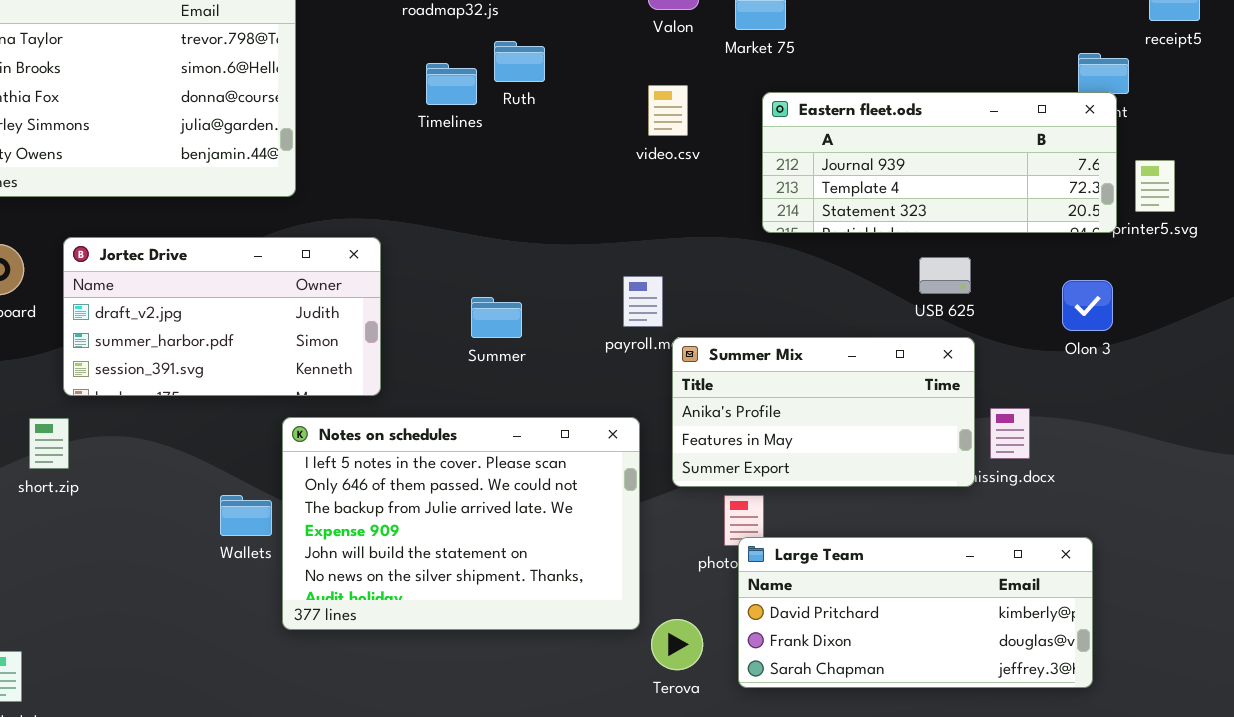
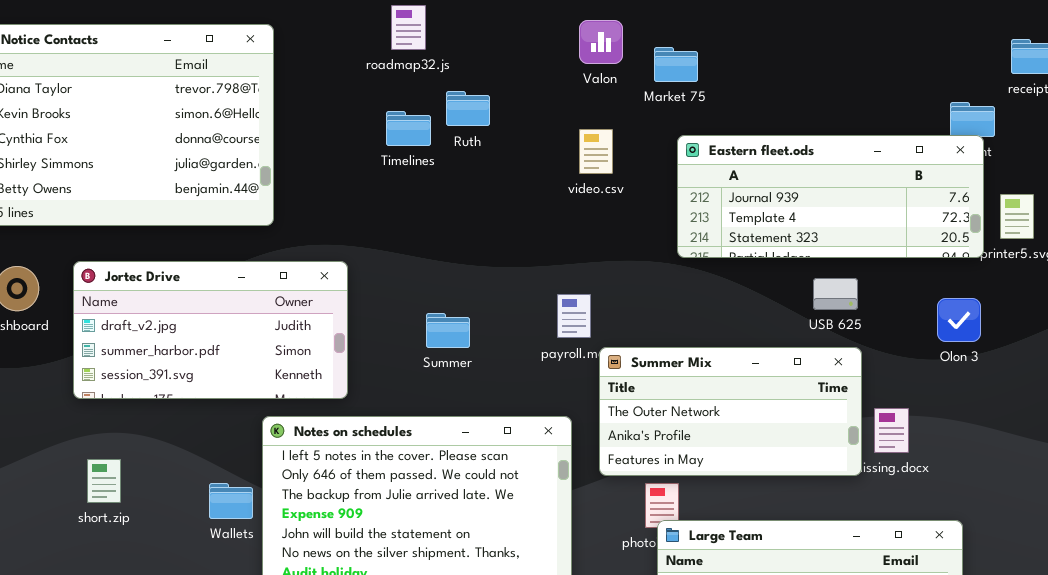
Summer Mix: [672,337,975,487] -> [599,347,862,476], scrolled up 1 row
short.zip: [29,418,69,469] -> [87,459,121,503], moved

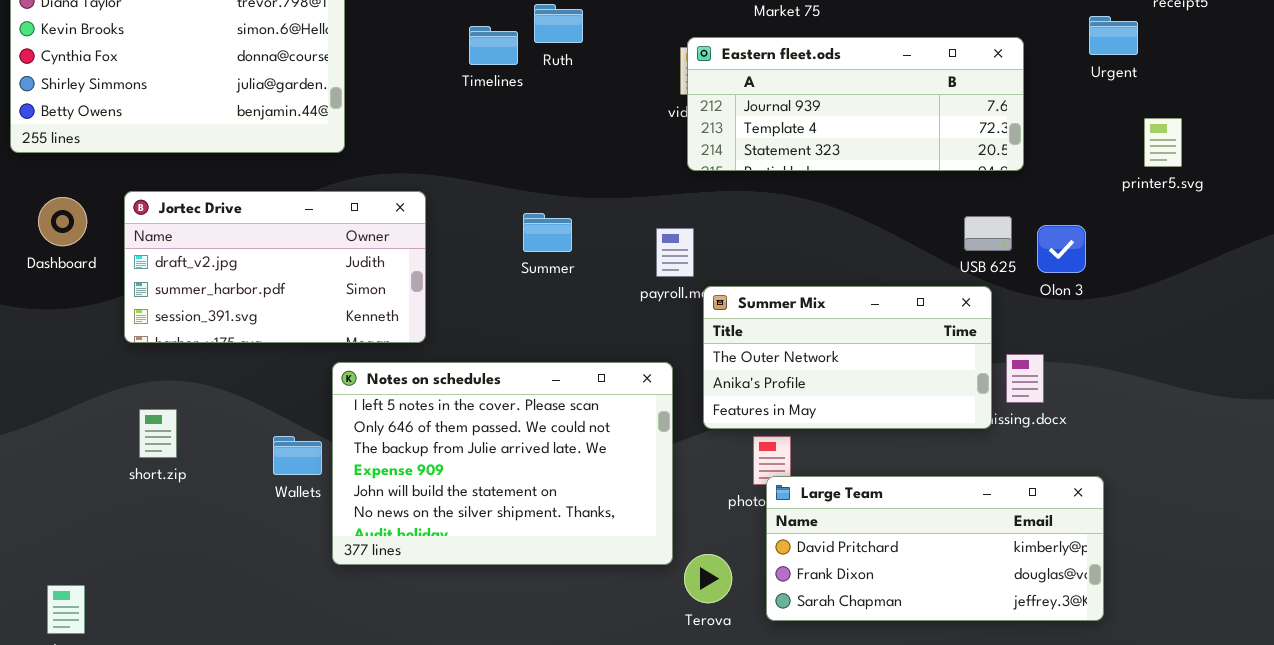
Eastern fleet.ods: [677,135,984,258] -> [687,37,1024,171], moved
USB 625: [813,278,858,310] -> [964,216,1012,251], moved
Olon 3: [937,298,981,342] -> [1037,225,1086,273], moved
Summer: [426,313,470,348] -> [523,213,572,252], moved

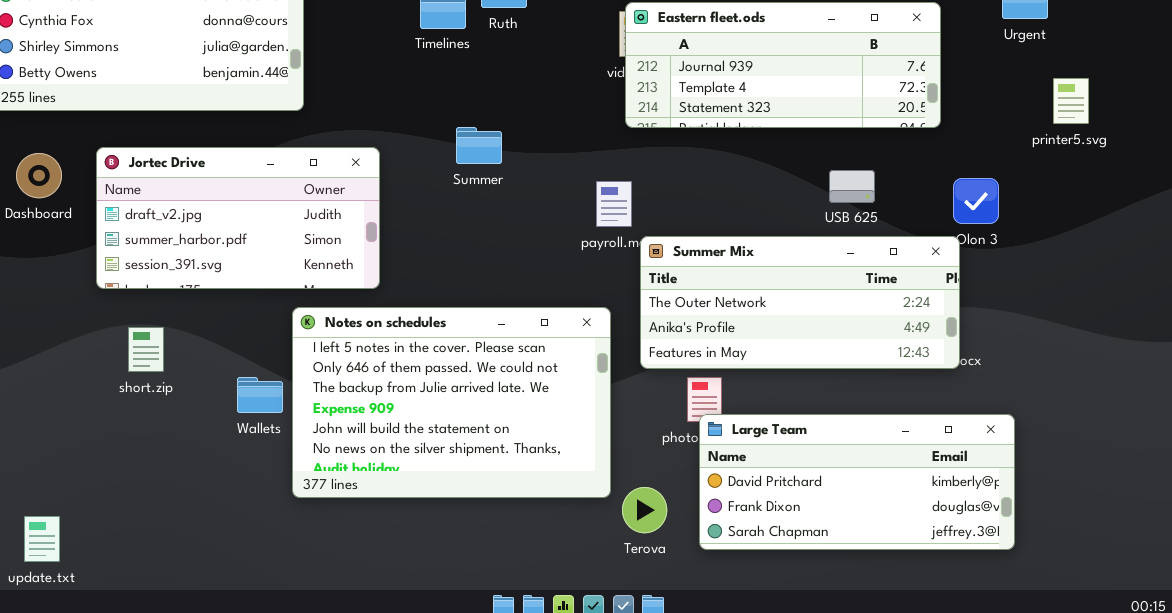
Summer: [523,213,572,252] -> [456,127,502,164], moved
USB 625: [964,216,1012,251] -> [829,170,875,203], moved
Summer Mix: [703,286,992,429] -> [640,236,960,369], resized
short.zip: [139,409,177,458] -> [128,327,164,372], moved

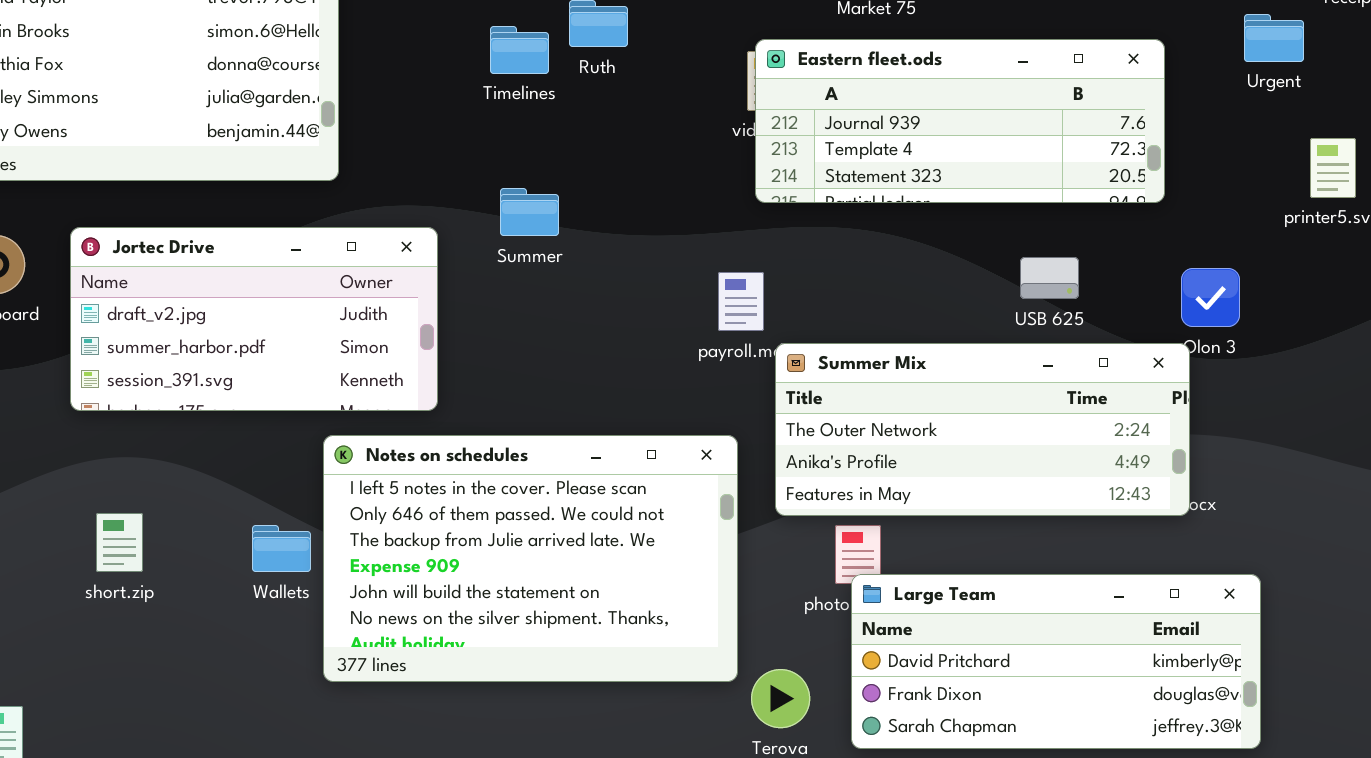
Summer: [456,127,502,164] -> [500,188,559,236], moved
short.zip: [128,327,164,372] -> [96,513,143,572], moved

